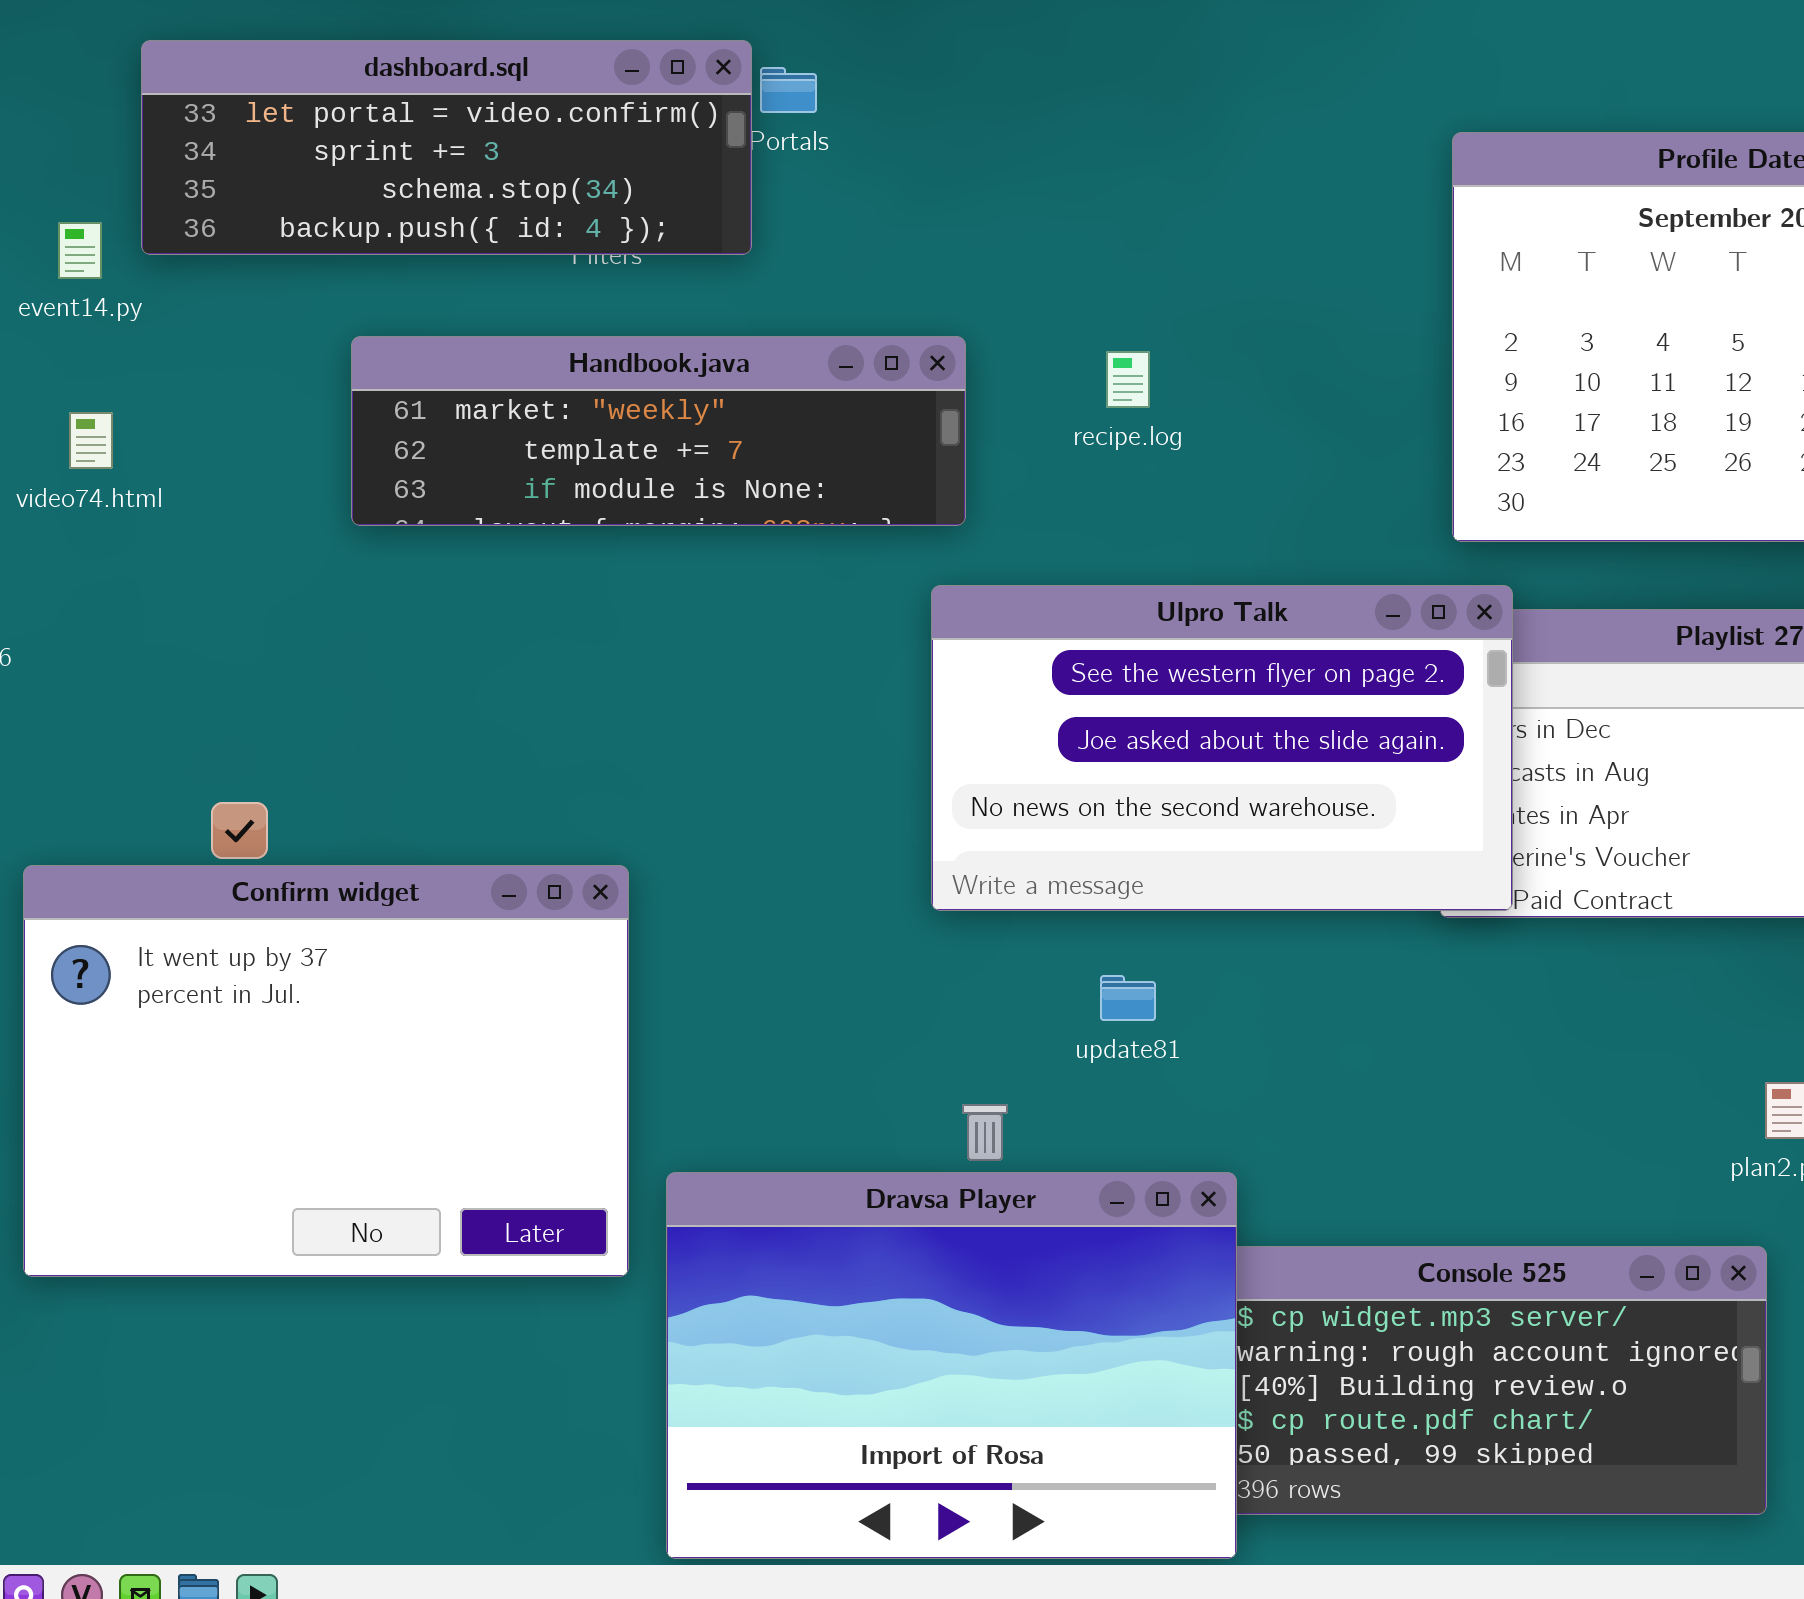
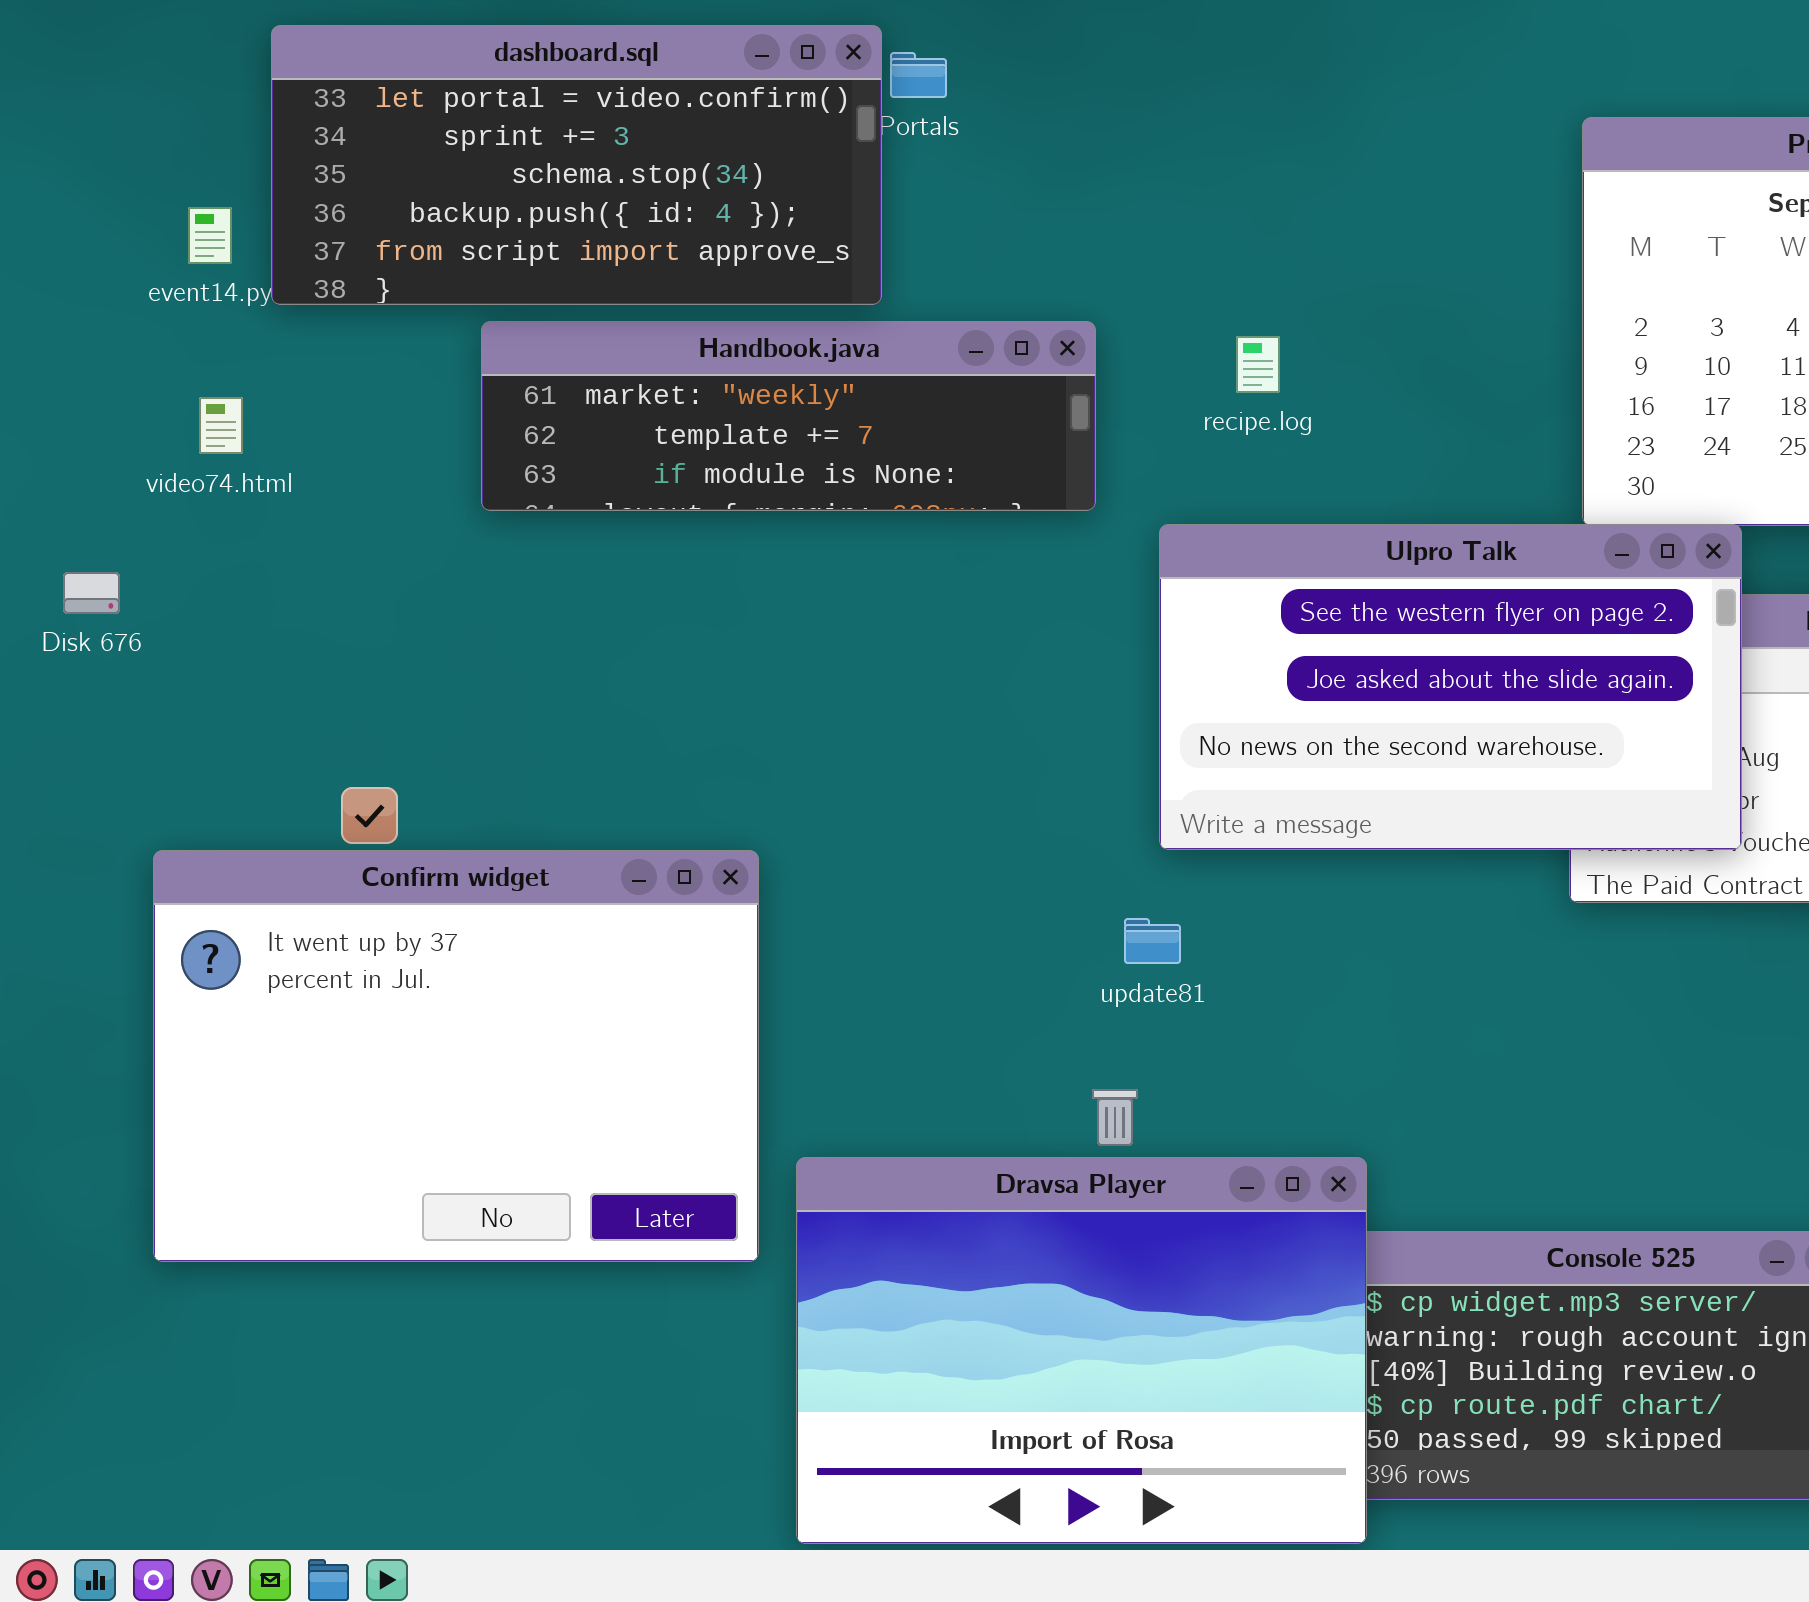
dashboard.sql: [141,40,752,255] -> [271,25,882,305], resized
Ulpro Talk: [931,585,1513,911] -> [1159,524,1742,850], moved
update81: [1100,975,1156,1021] -> [1124,918,1181,964], moved

